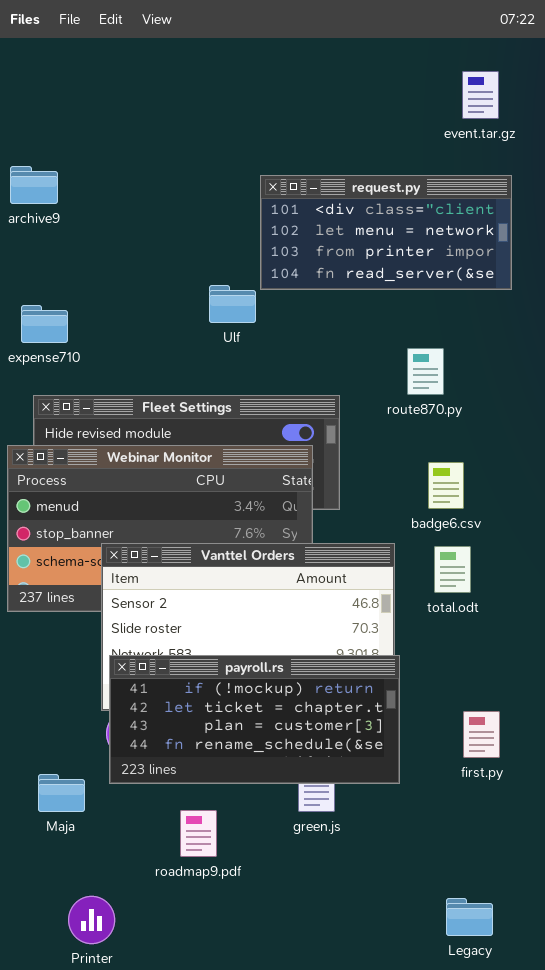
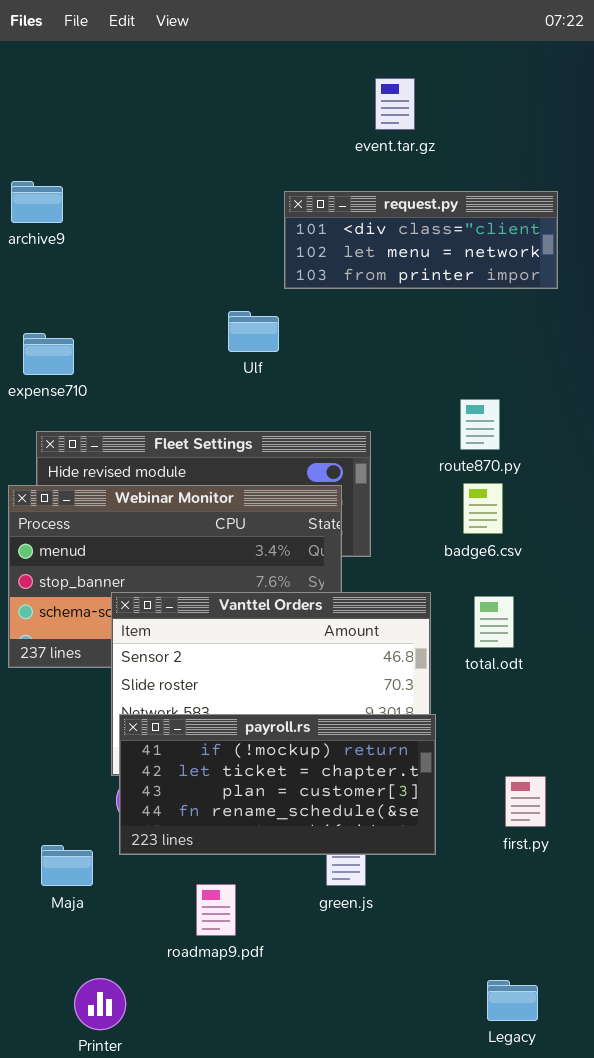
event.tar.gz: [462,71,499,119] -> [375,78,415,130], moved
request.py: [260,175,512,290] -> [284,191,558,289], resized
route870.py: [407,348,444,395] -> [460,399,500,450], moved
badge6.csv: [428,462,464,509] -> [463,483,503,534], moved

